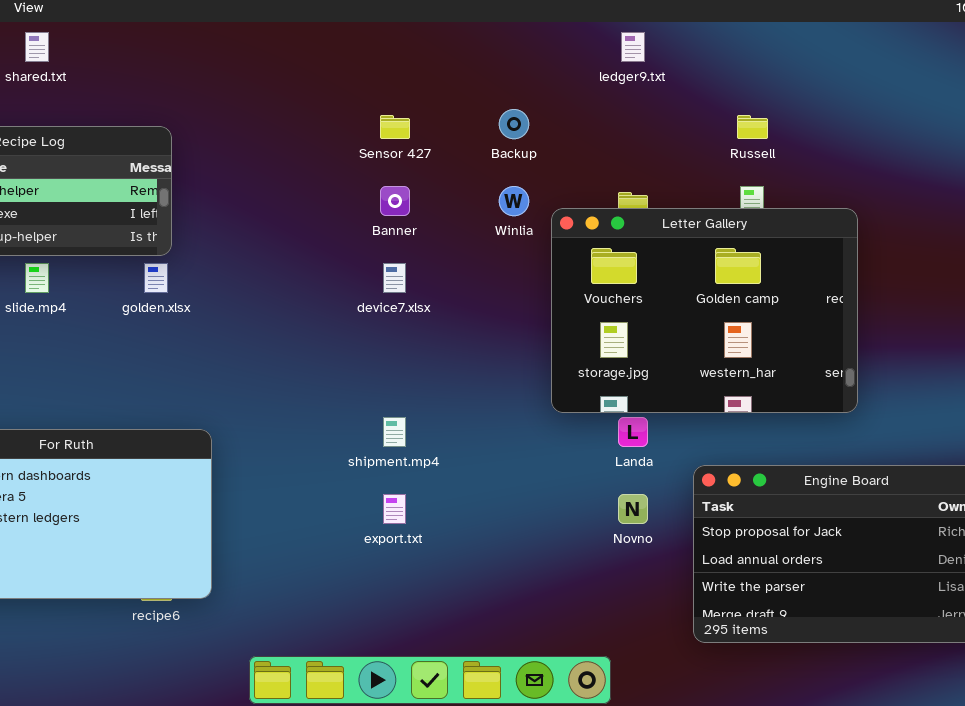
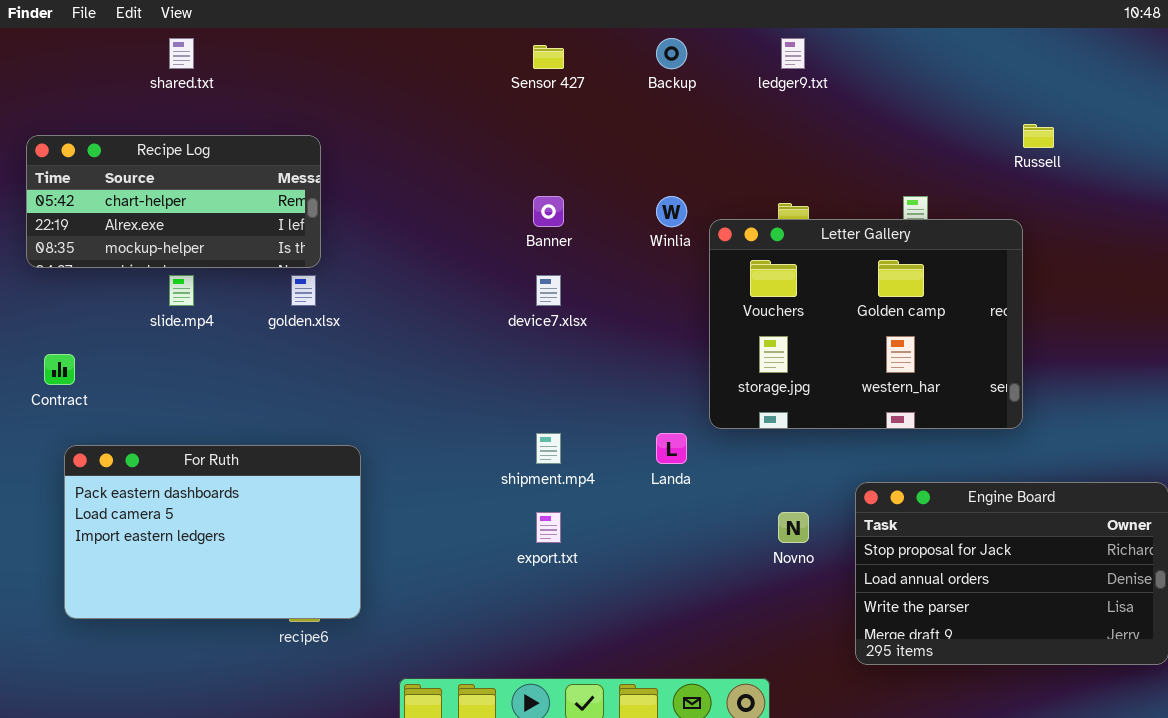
Backup: [499,109,529,139] -> [656,38,687,69], moved
Sensor 427: [380,115,410,139] -> [533,45,564,69], moved
Russell: [737,115,768,139] -> [1023,124,1054,148], moved
Landa: [618,417,648,447] -> [656,433,687,464], moved

